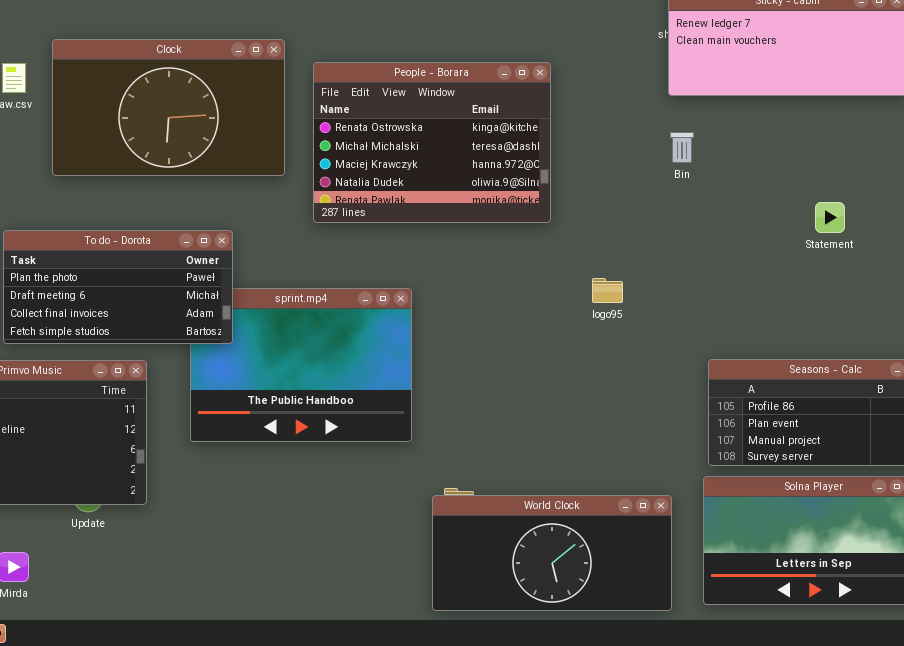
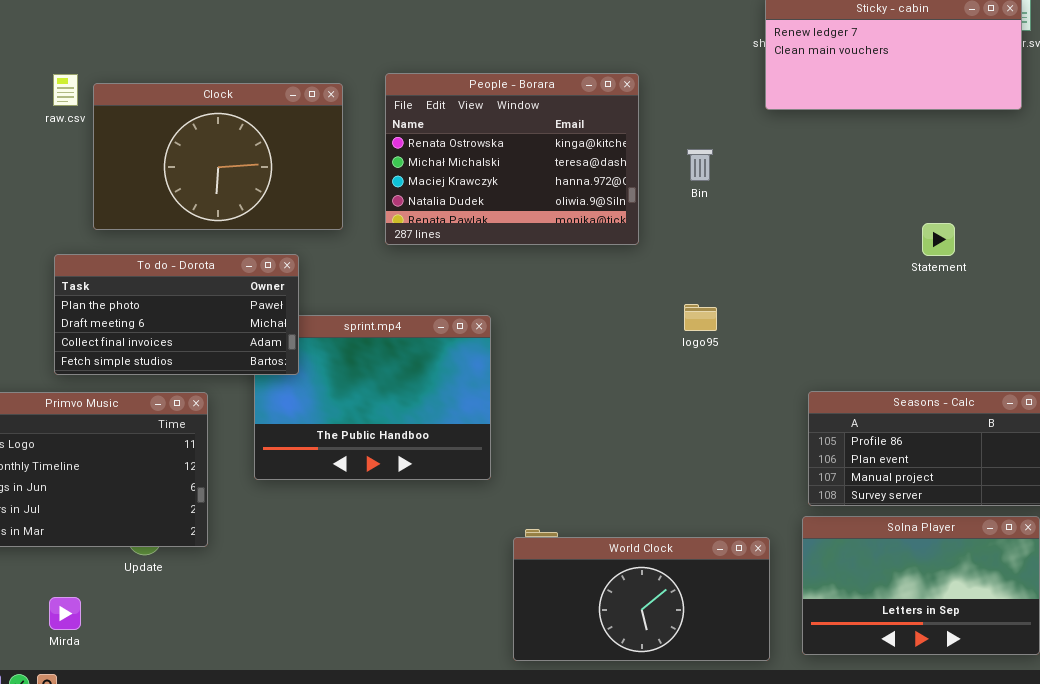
Clock: [52,39,285,176] -> [93,83,343,230], moved
Bin: [670,132,694,163] -> [687,149,713,181], moved

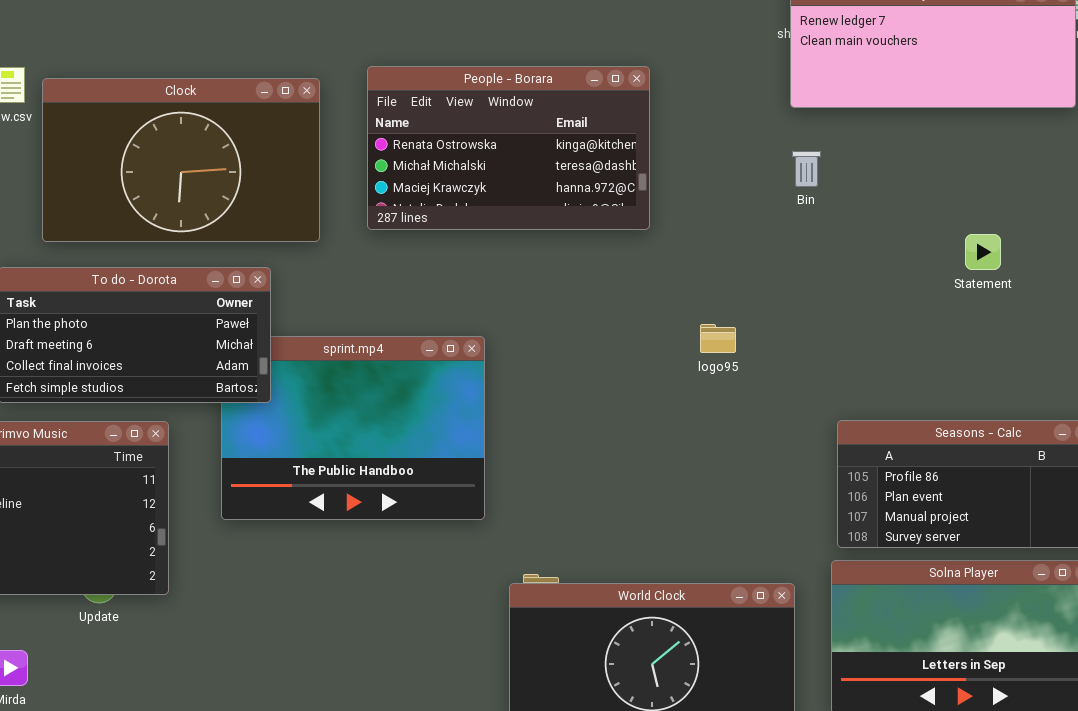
People - Borara: [385,73,639,245] -> [367,66,650,230], resized
Bin: [687,149,713,181] -> [792,151,821,187], moved

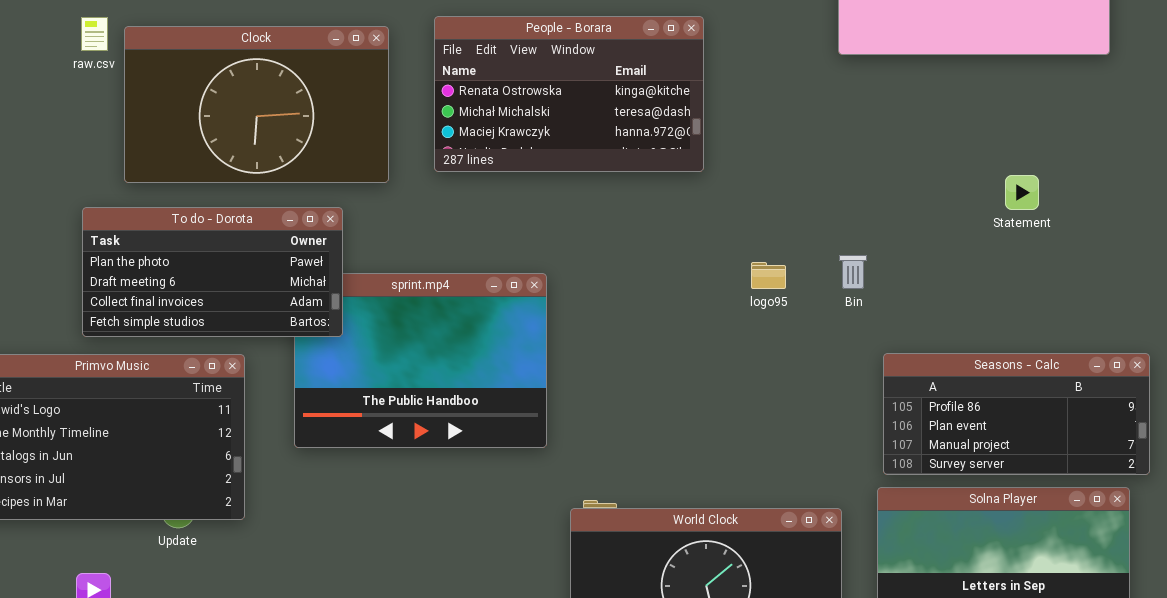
Bin: [792,151,821,187] -> [839,255,867,289], moved

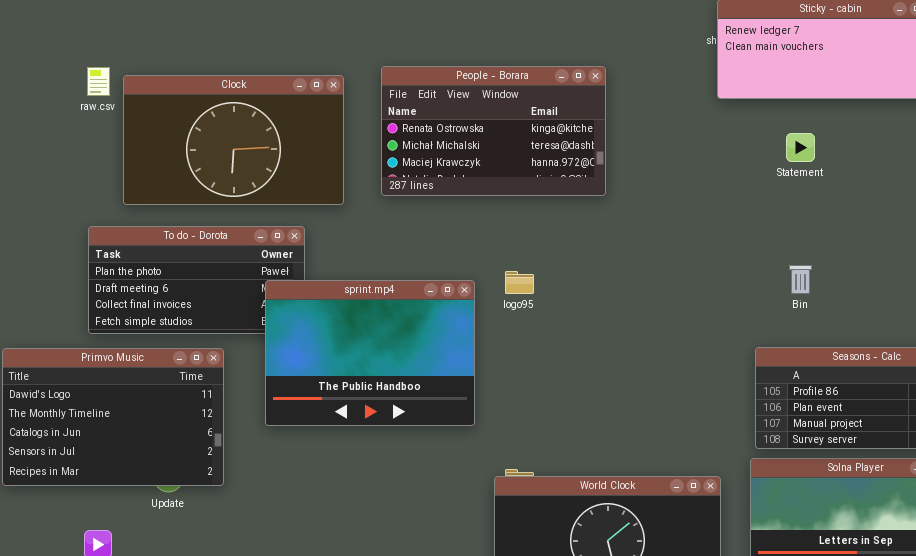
Statement: [1005,175,1039,210] -> [786,133,815,162], moved
Bin: [839,255,867,289] -> [789,265,812,294], moved
logo95: [751,262,786,289] -> [505,271,534,294], moved
sprint.mp4: [294,273,547,448] -> [265,280,475,426], raised

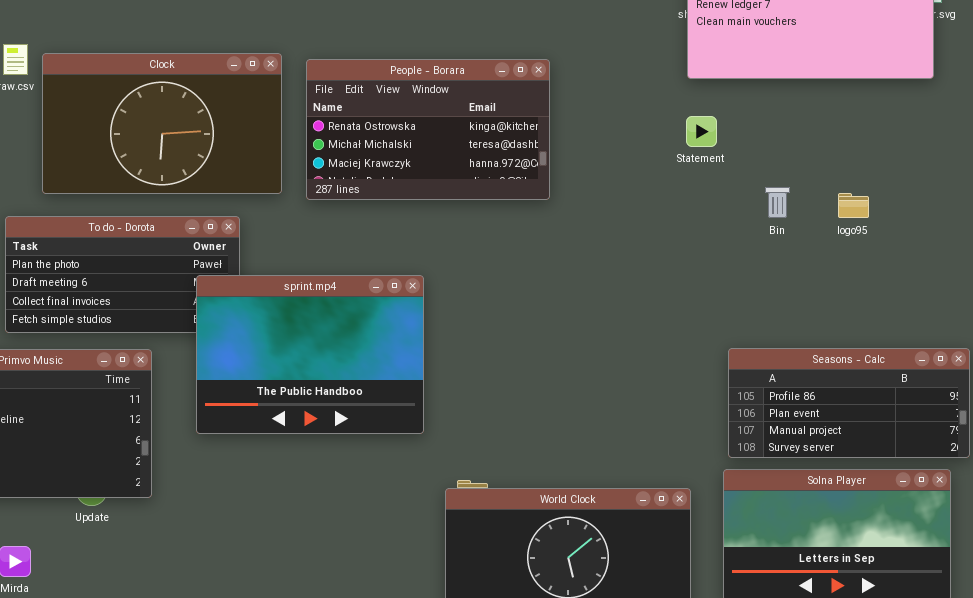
People - Borara: [381,66,606,196] -> [306,59,550,200], moved
Statement: [786,133,815,162] -> [686,116,717,147], moved
Bin: [789,265,812,294] -> [765,187,790,218], moved
logo95: [505,271,534,294] -> [838,193,869,218], moved

